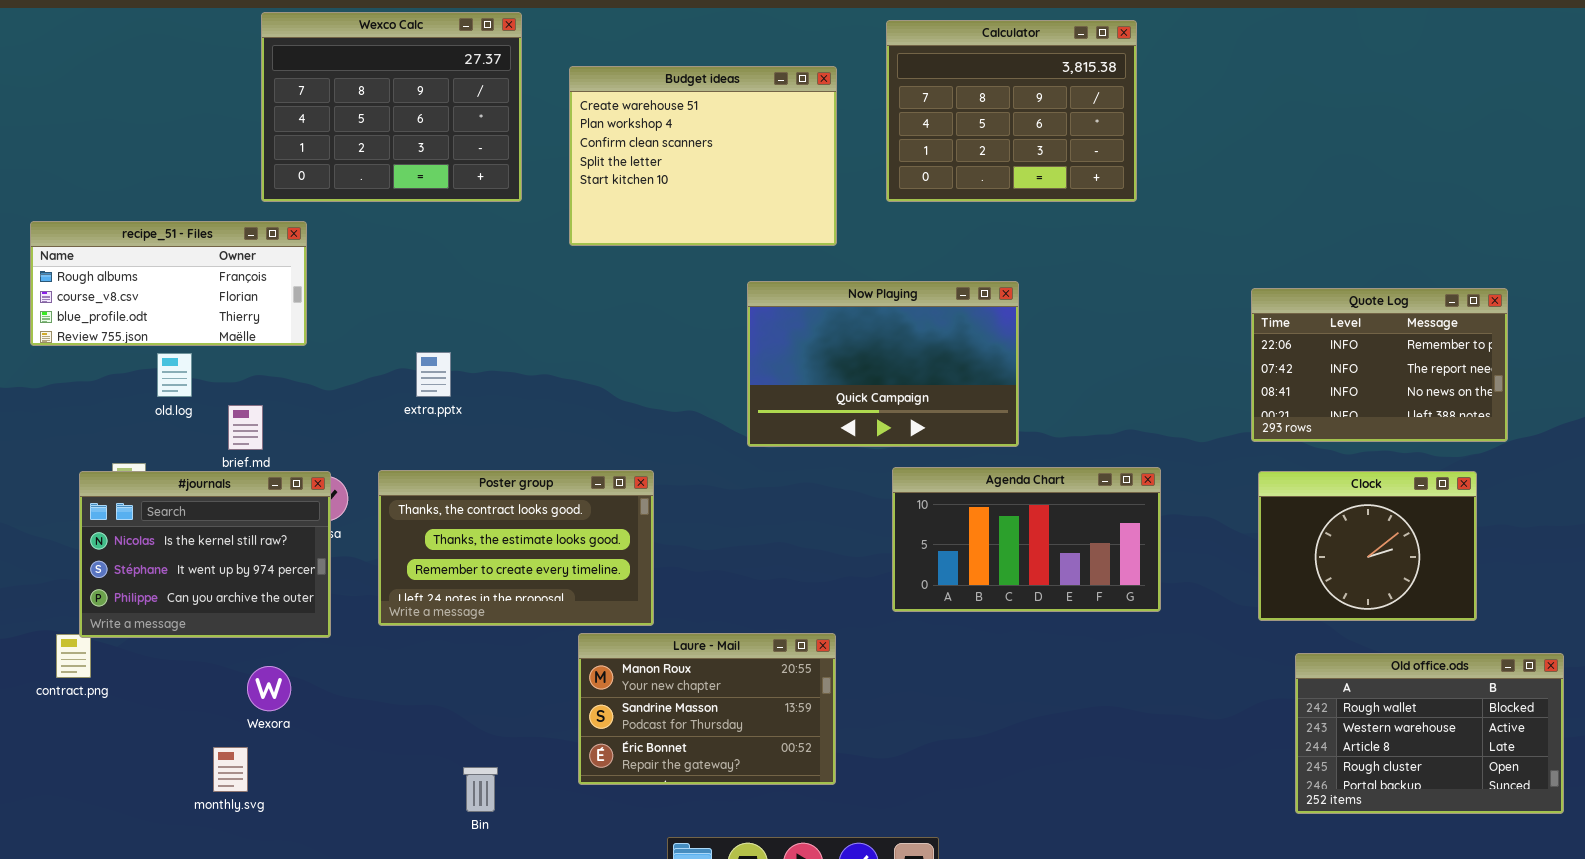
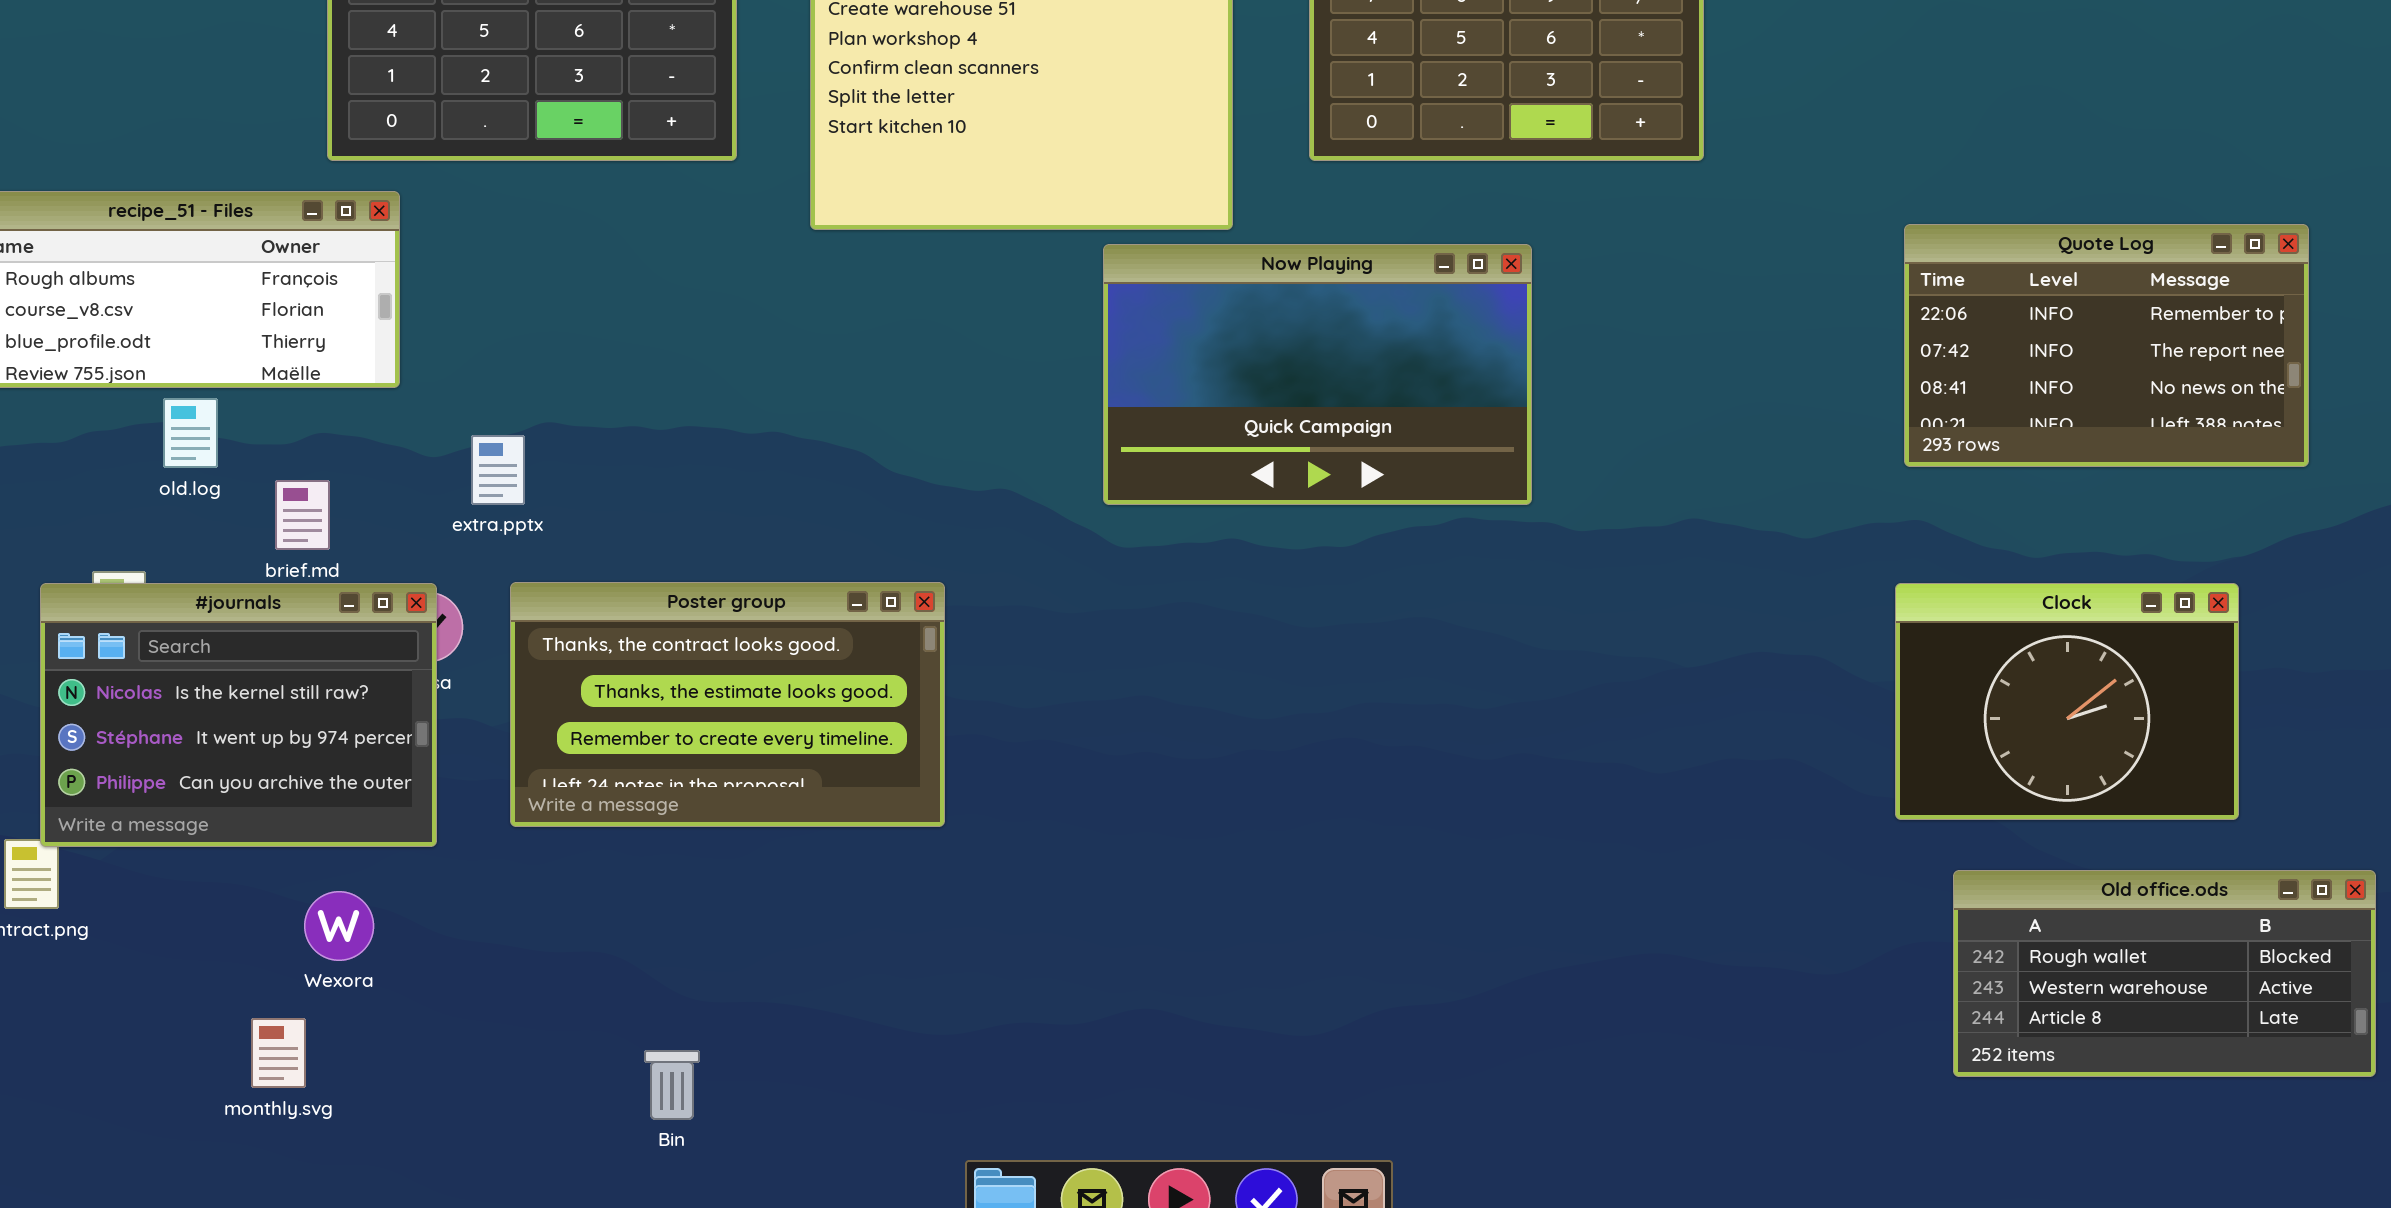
Now Playing: [747,281,1019,447] -> [1103,244,1532,505], moved
Quote Log: [1251,288,1508,442] -> [1904,224,2309,467], moved
extra.pptx: [416,352,451,397] -> [471,435,525,505], moved
Agenda Chart: [892,467,1161,612] -> none, closed
Laure - Mail: [578,633,836,785] -> none, closed
Old office.ods: [1295,653,1564,814] -> [1953,870,2376,1077], resized

